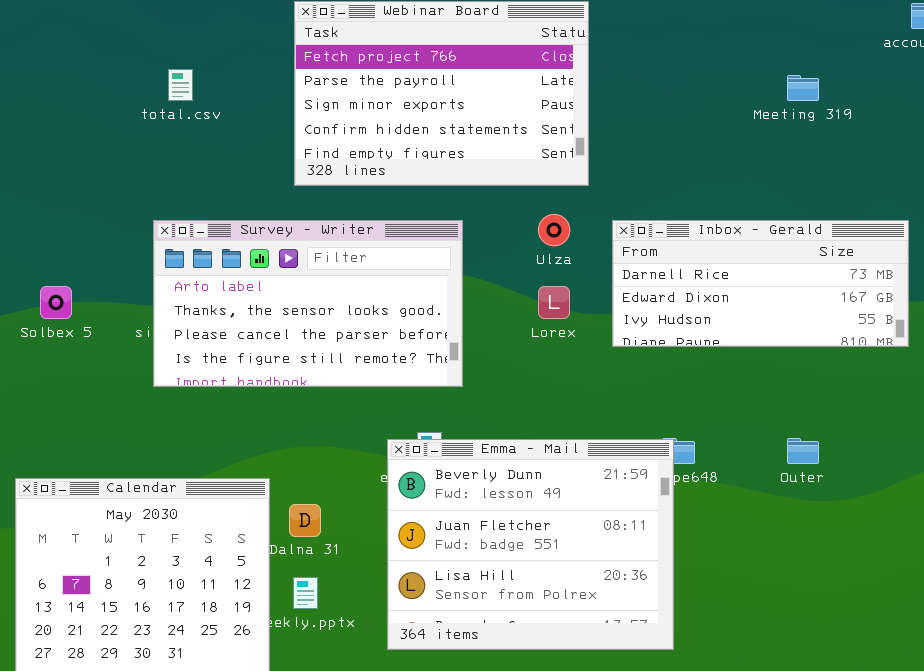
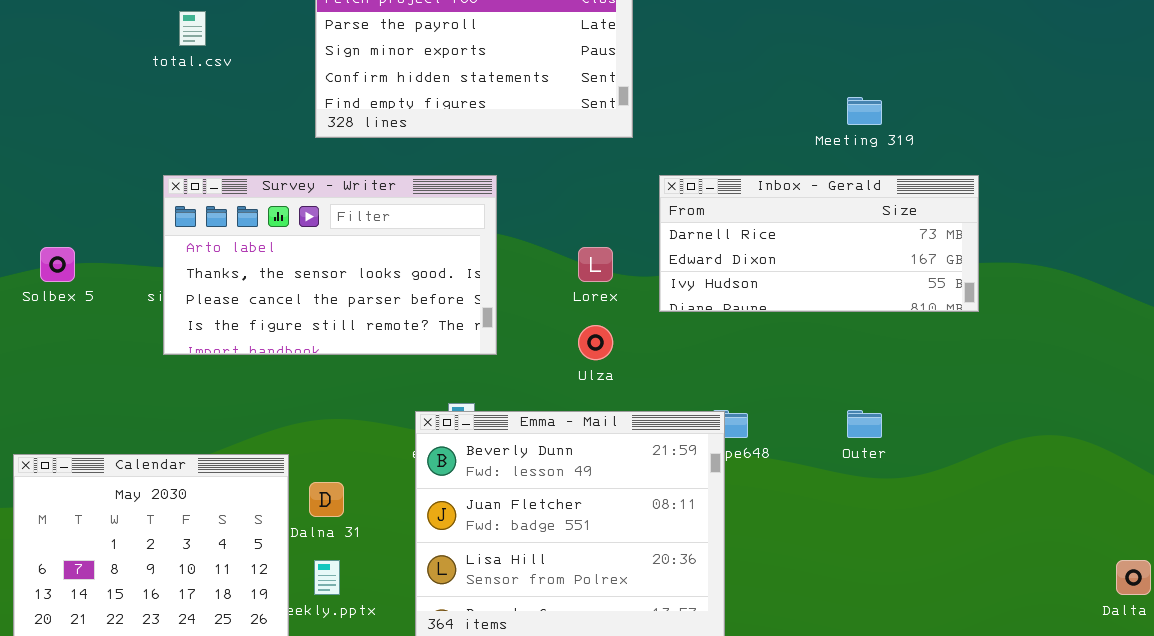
Meeting 319: [787,75,819,101] -> [847,97,882,125], moved
Ulza: [538,214,570,246] -> [578,325,613,360], moved

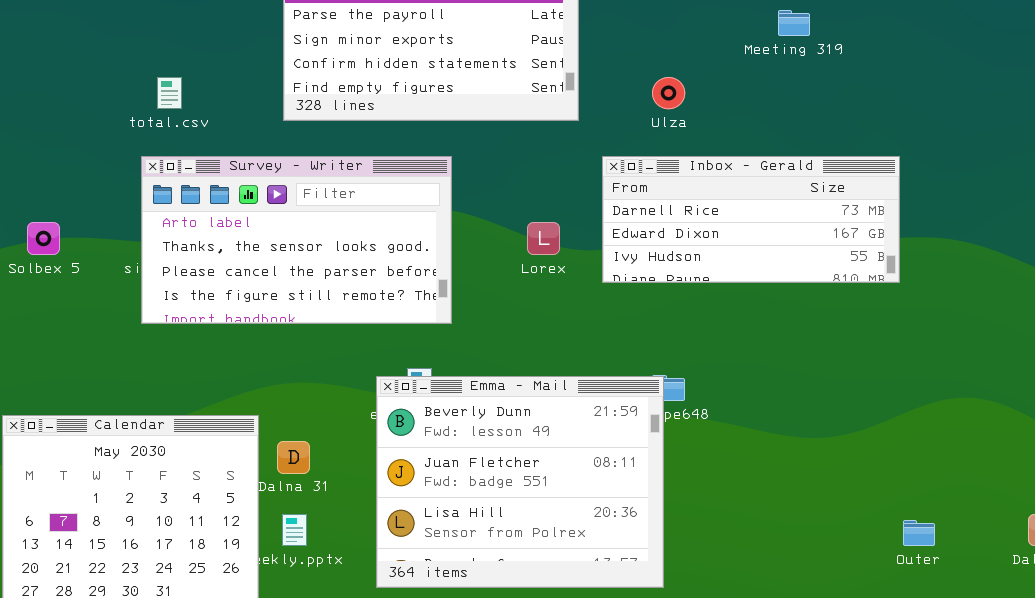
total.csv: [179,11,206,46] -> [157,77,182,109], moved
Meeting 319: [847,97,882,125] -> [778,10,810,36], moved
Ulza: [578,325,613,360] -> [652,77,685,109], moved
Outer: [847,410,882,438] -> [903,520,935,546], moved

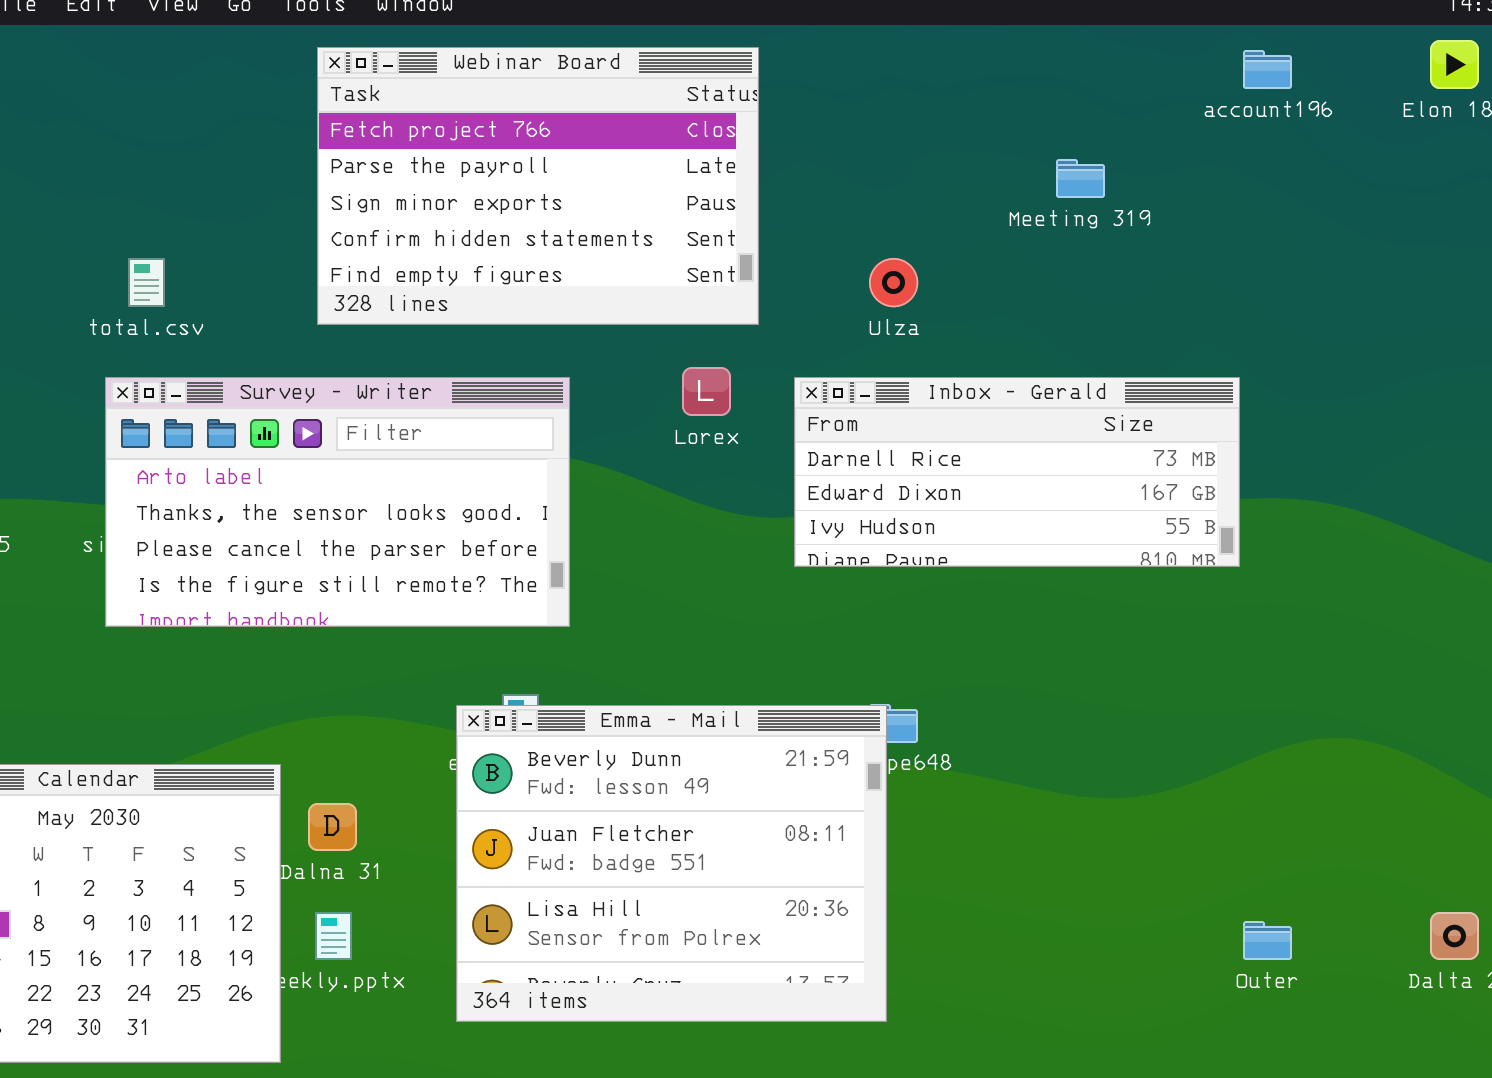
Lorex: [527,222,560,255] -> [682,367,731,416], moved

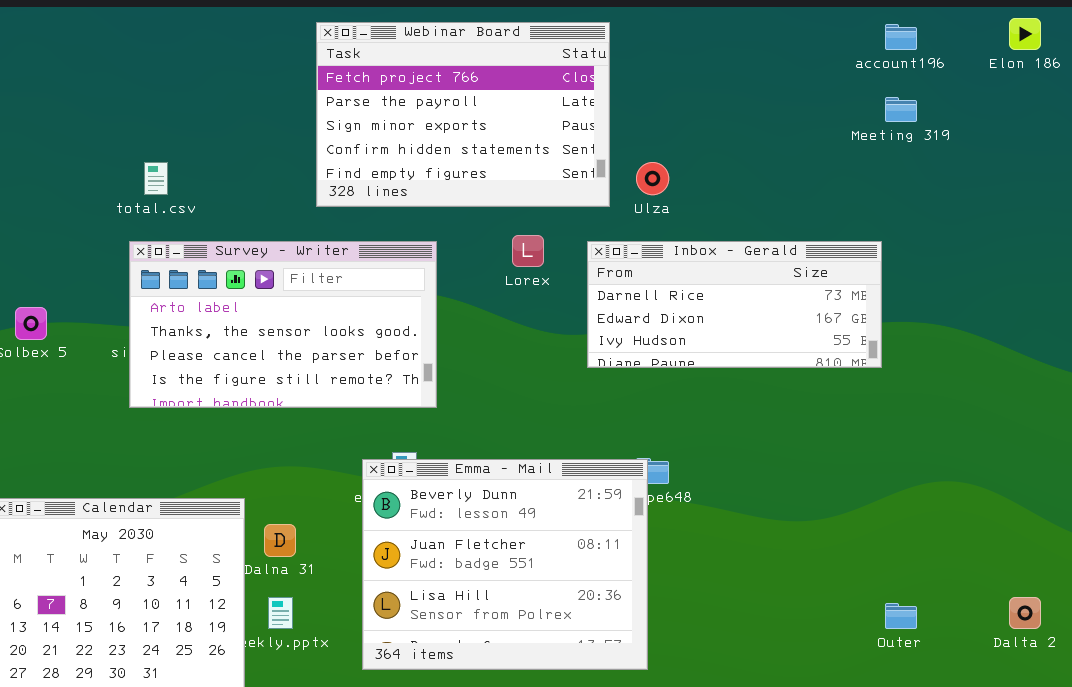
Webinar Board: [317,47,759,325] -> [316,22,610,207], moved
Meeting 319: [1056,159,1105,198] -> [885,97,917,122], moved

